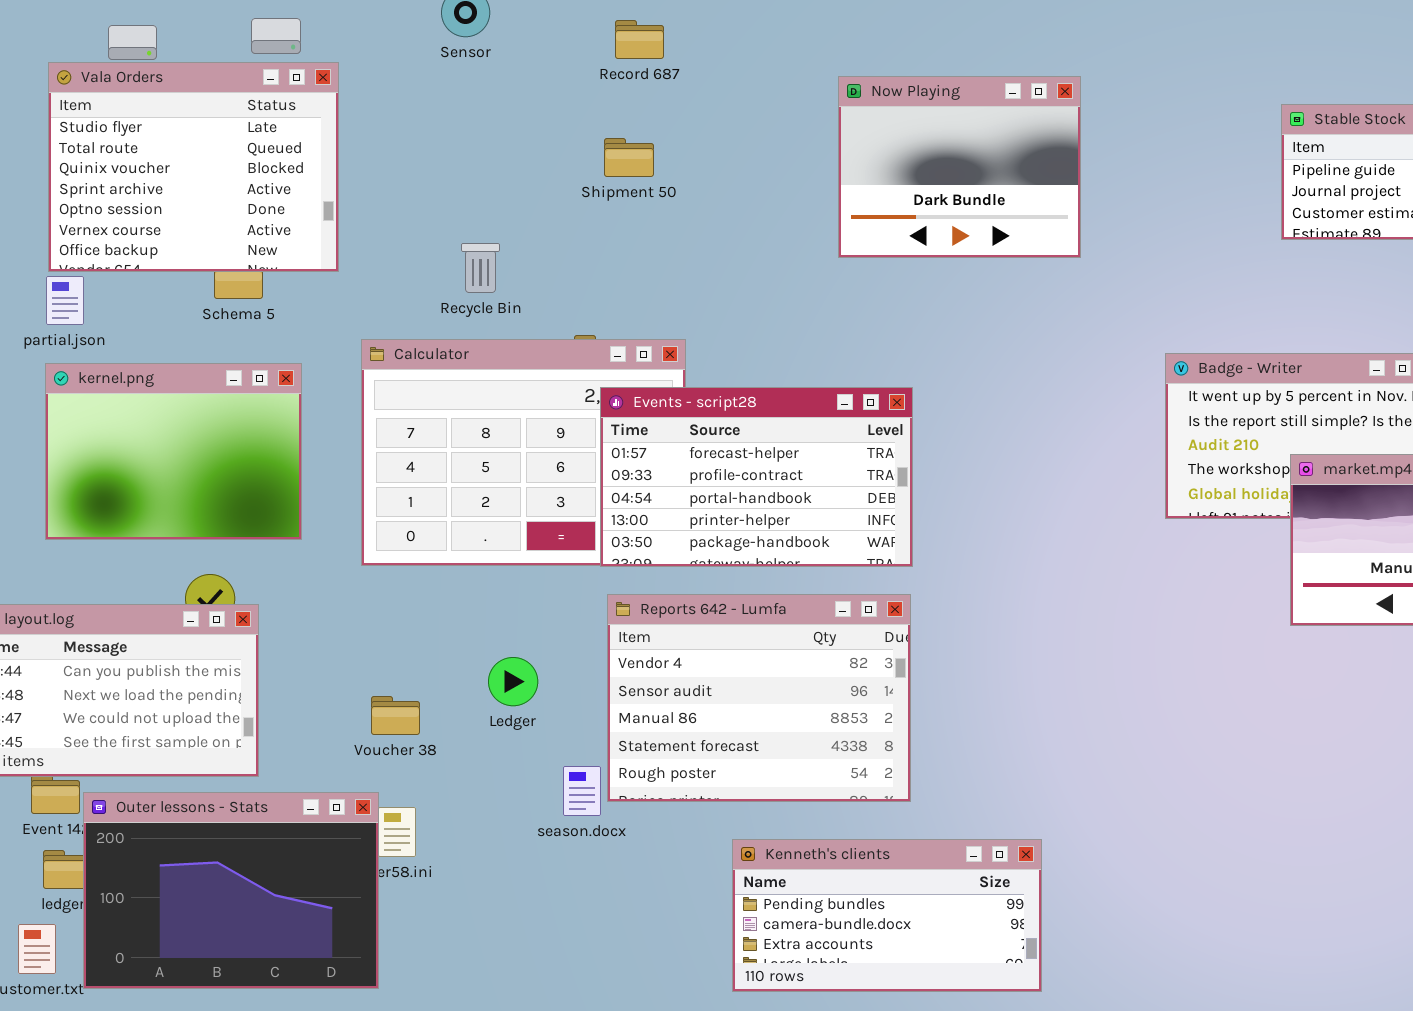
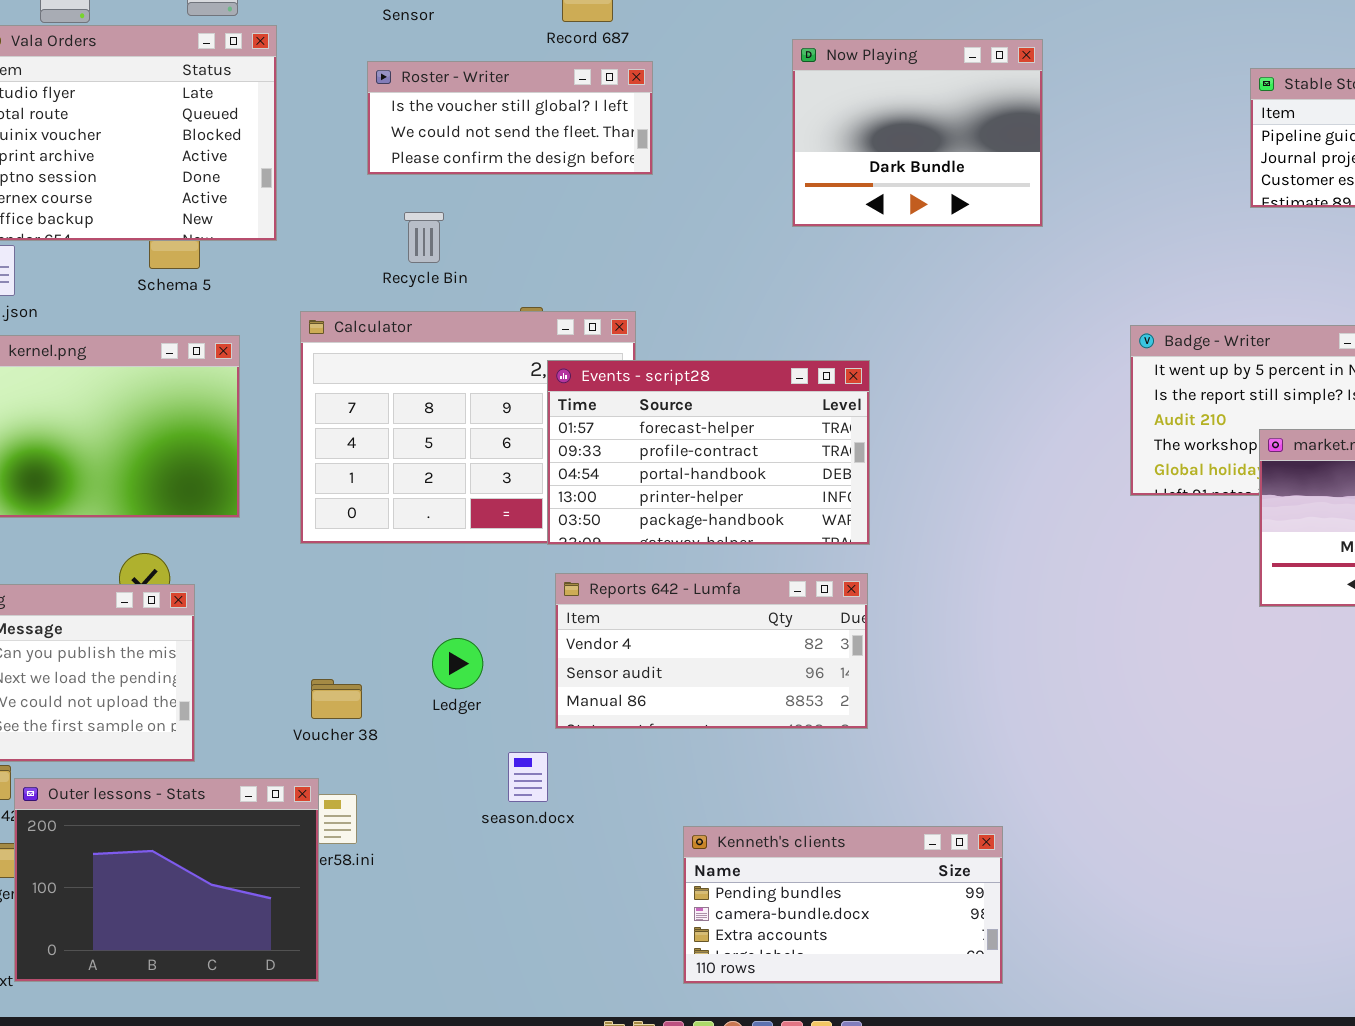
Roster - Writer: none -> [367,61,653,175], opened
Reports 642 - Lumfa: [607,594,911,802] -> [555,573,868,729], resized

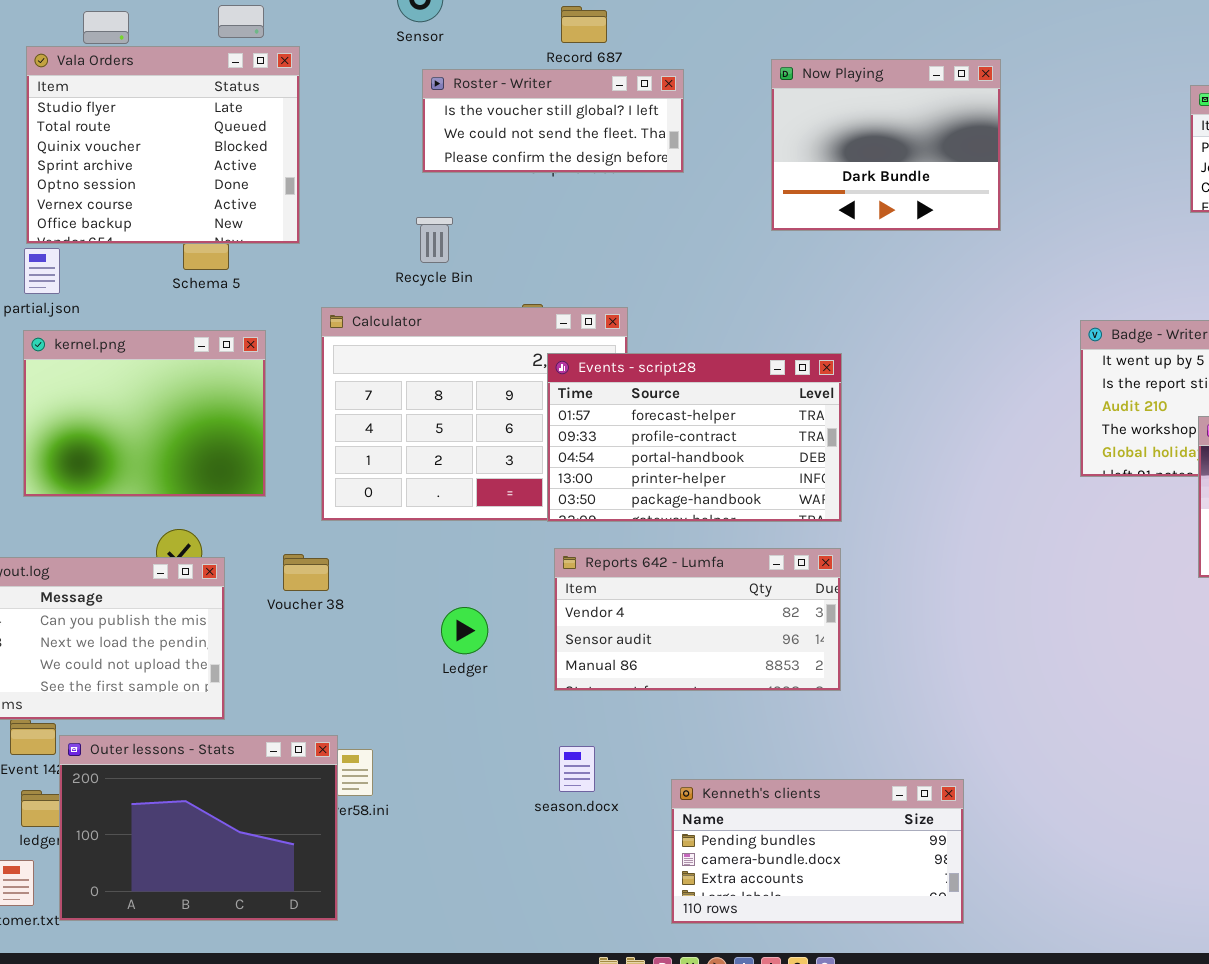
Roster - Writer: [367,61,653,175] -> [422,69,684,173], moved
Voucher 38: [311,679,362,719] -> [283,554,329,591], moved
season.docx: [508,752,548,802] -> [559,746,595,792], moved

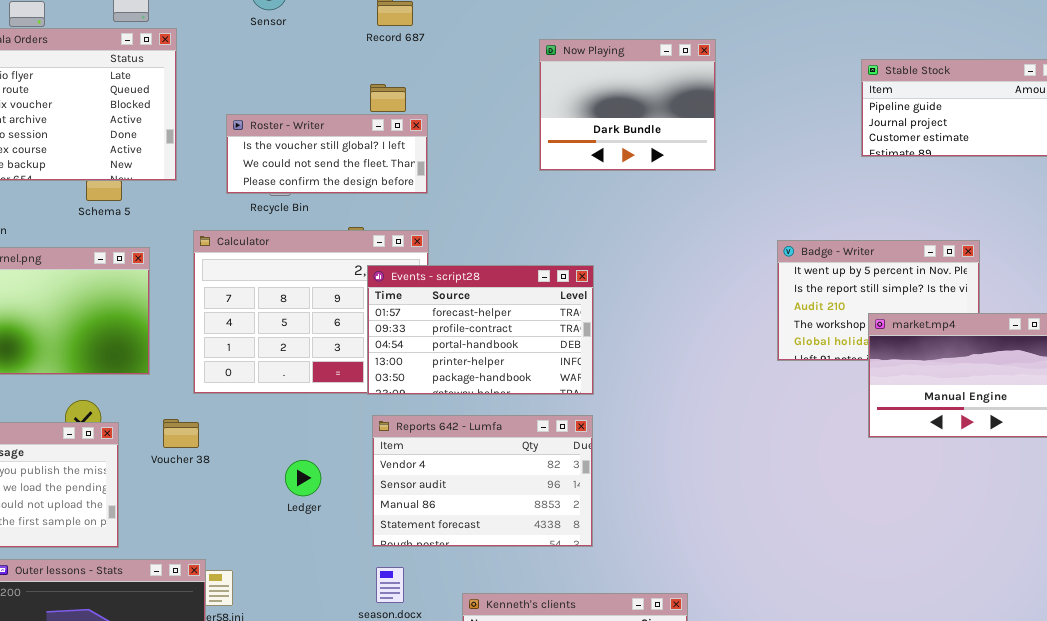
Roster - Writer: [422,69,684,173] -> [226,114,428,194], moved
Reports 642 - Lumfa: [554,548,841,691] -> [372,415,593,547], resized

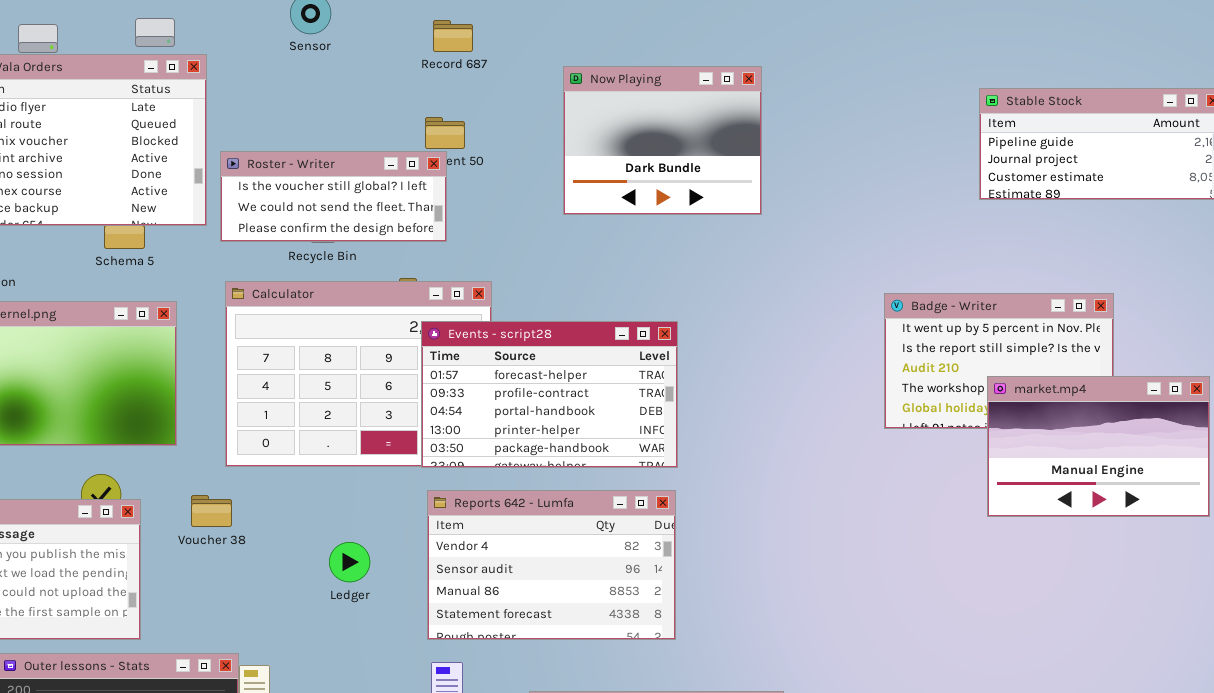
Now Playing: [539,39,716,171] -> [563,66,762,215], moved
Roster - Writer: [226,114,428,194] -> [220,151,447,242], moved

